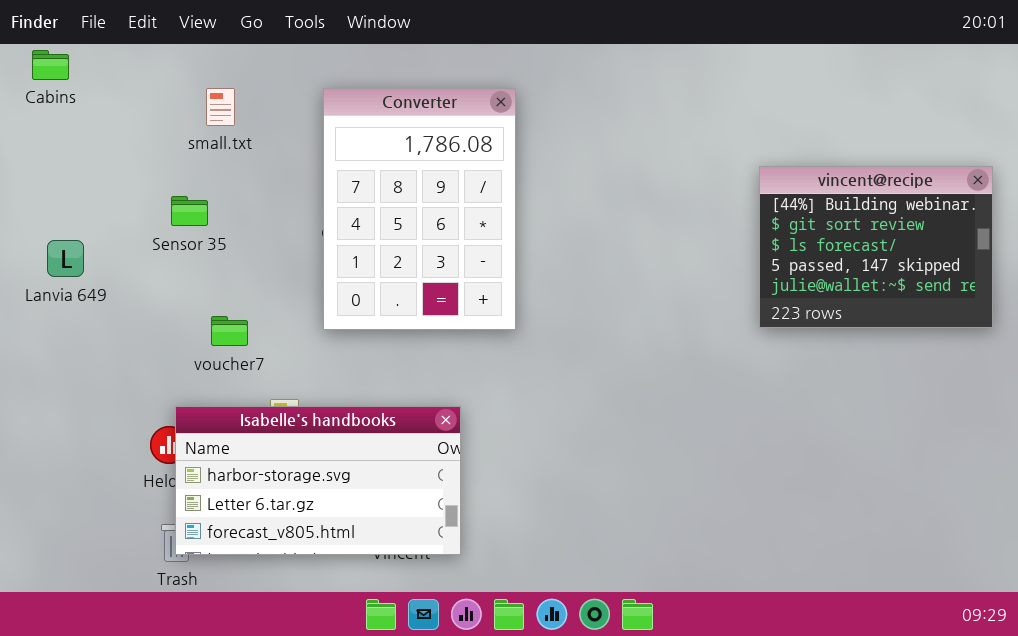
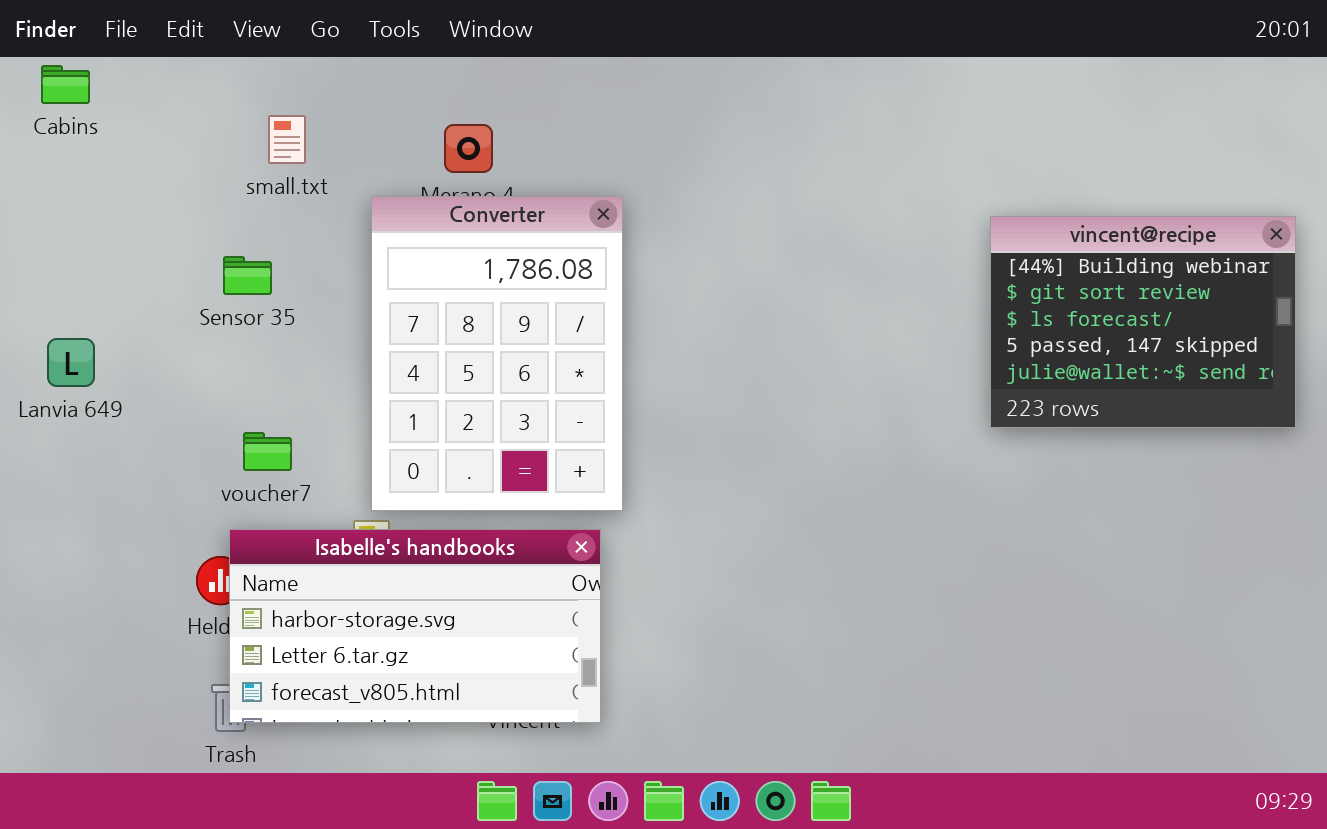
Converter: [323,88,516,330] -> [371,196,623,511], moved
Lanvia 649: [47,240,84,277] -> [47,338,95,387], moved
voucher7: [211,316,248,346] -> [243,432,292,471], moved

